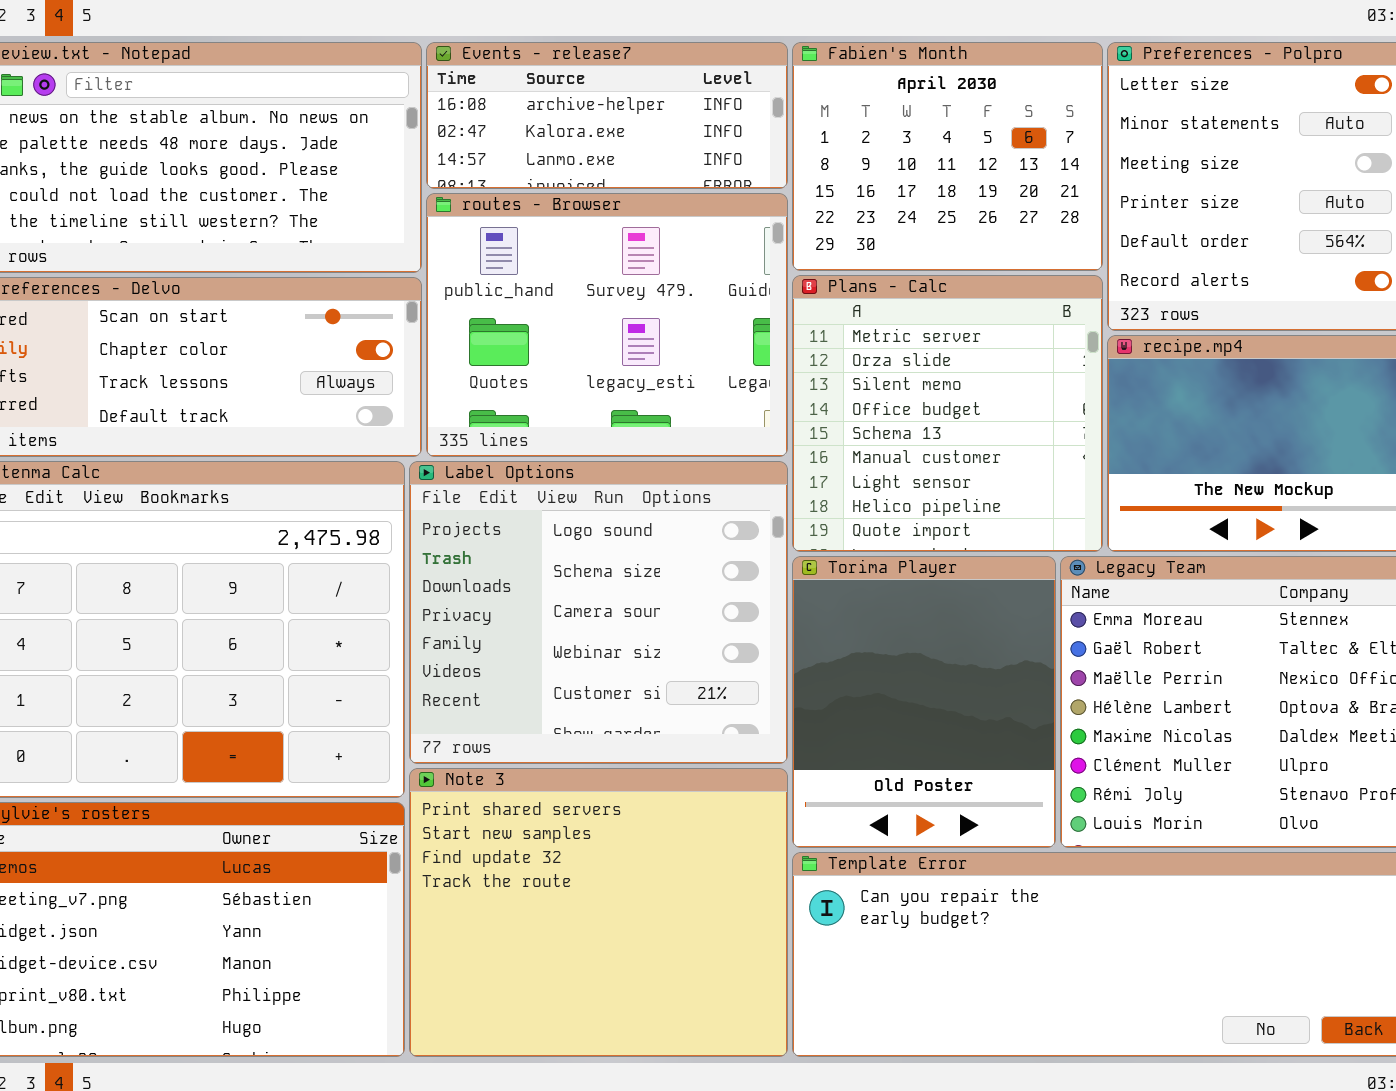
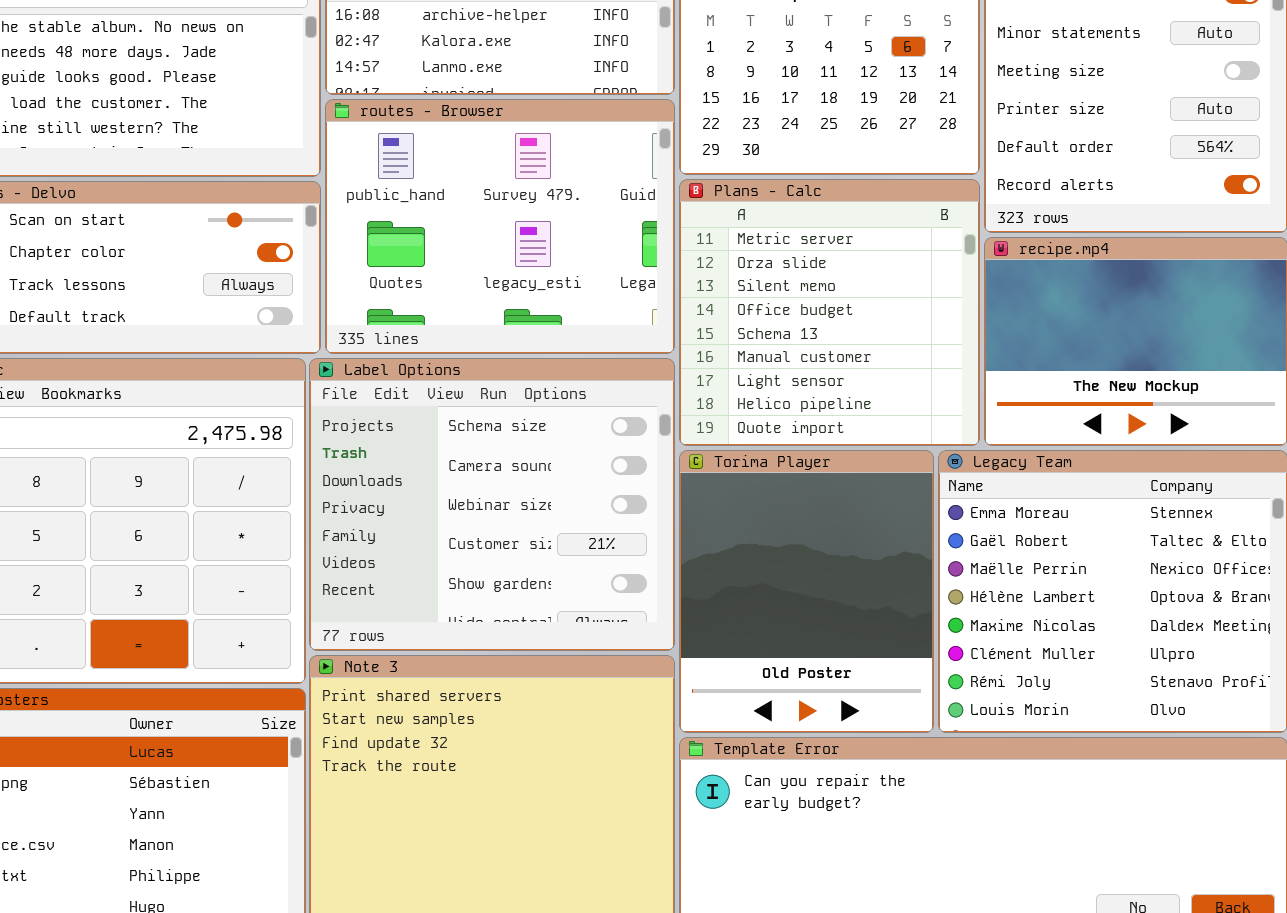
Label Options: [409,461,788,764] -> [309,358,675,651], scrolled down 1 row

